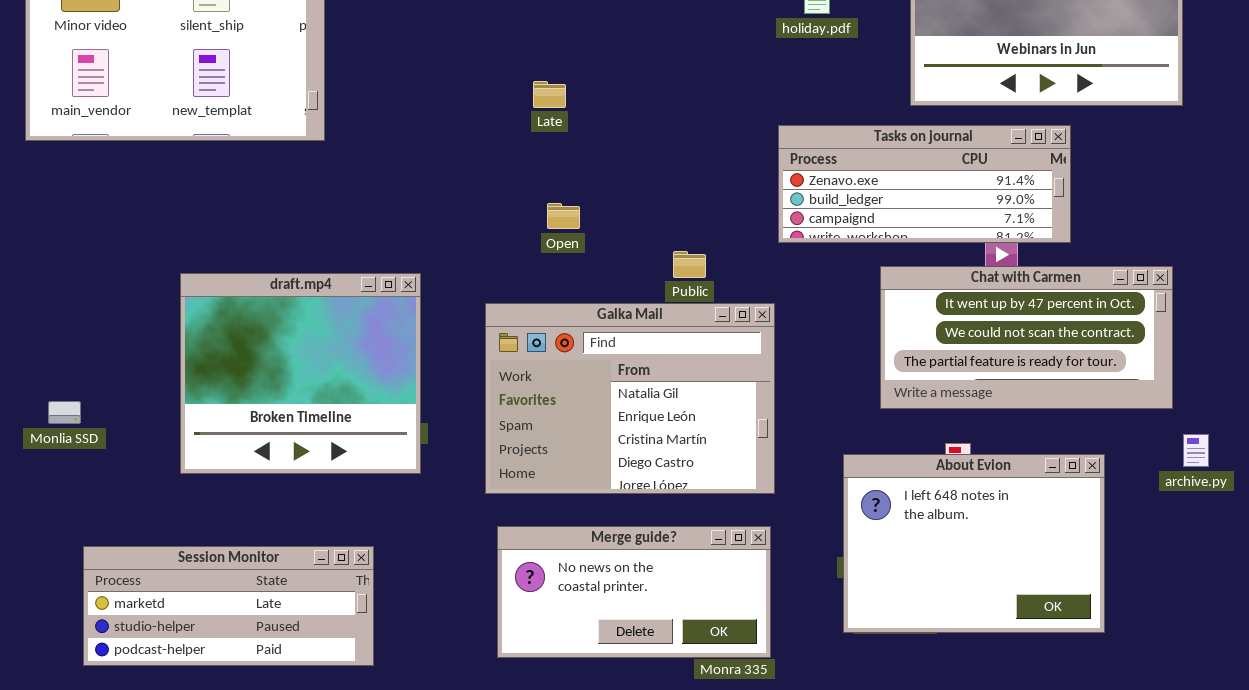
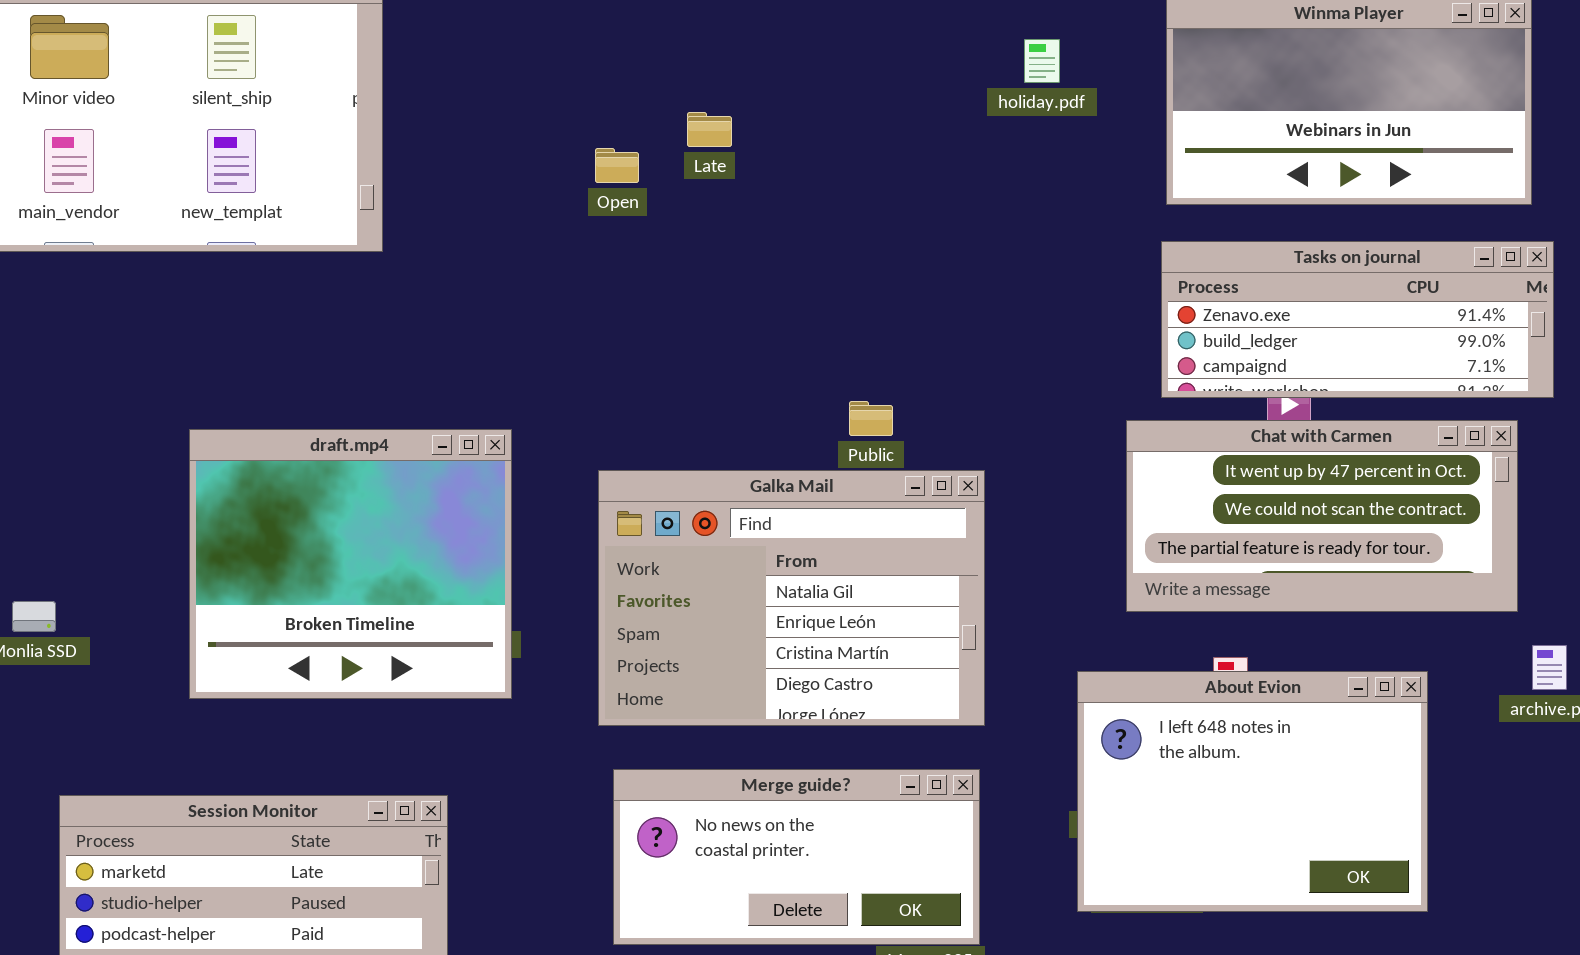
Late: [533,81,566,108] -> [687,112,732,147], moved
Tasks on journal: [778,125,1071,243] -> [1161,241,1554,398], moved
Open: [547,203,580,229] -> [595,148,639,183], moved

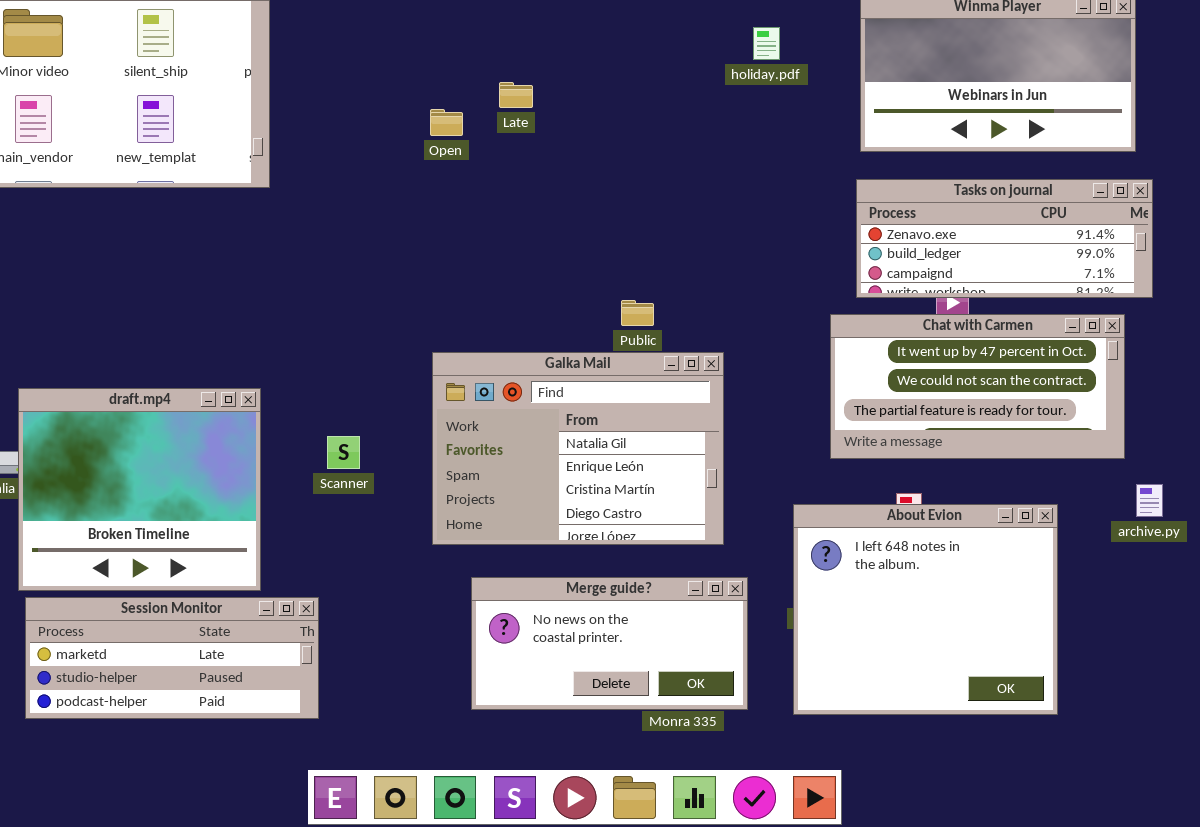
draft.mp4: [189,429,512,699] -> [18,388,261,591], moved
About Evion: [1077,671,1428,912] -> [793,504,1058,715], resized
Merge guide?: [613,769,980,945] -> [471,577,748,710], moved

